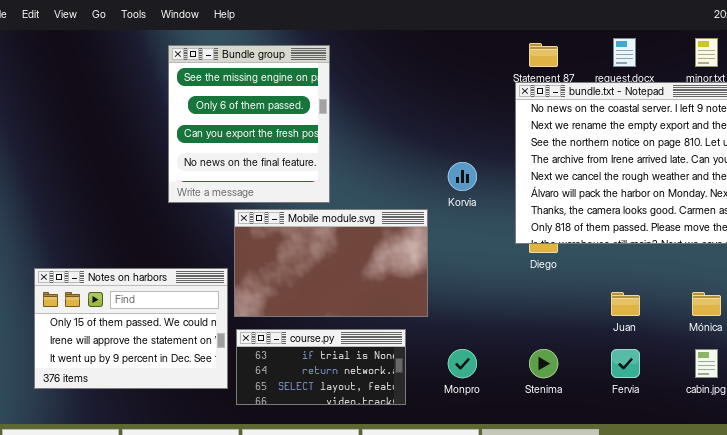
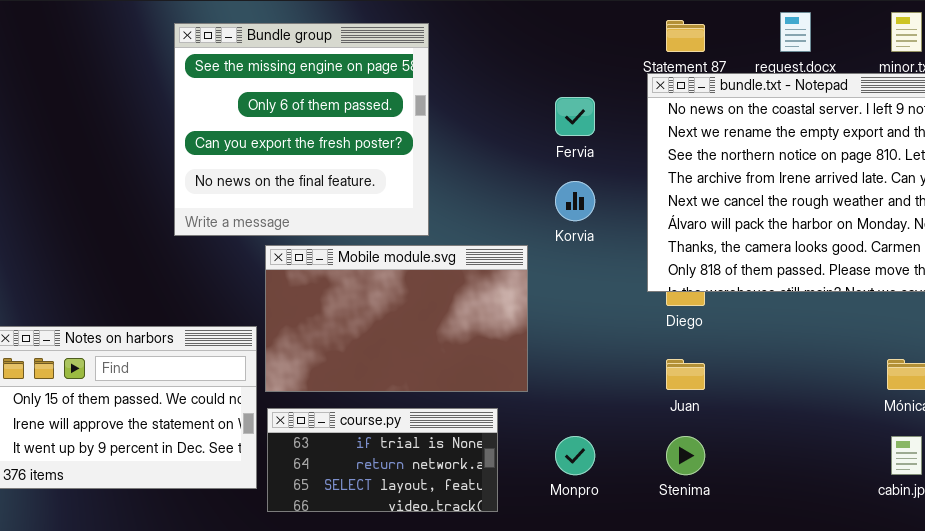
Bundle group: [168,45,330,203] -> [174,23,429,236], resized
Juan: [611,292,640,316] -> [666,359,705,390], moved
Fervia: [611,349,640,378] -> [555,97,595,136], moved

